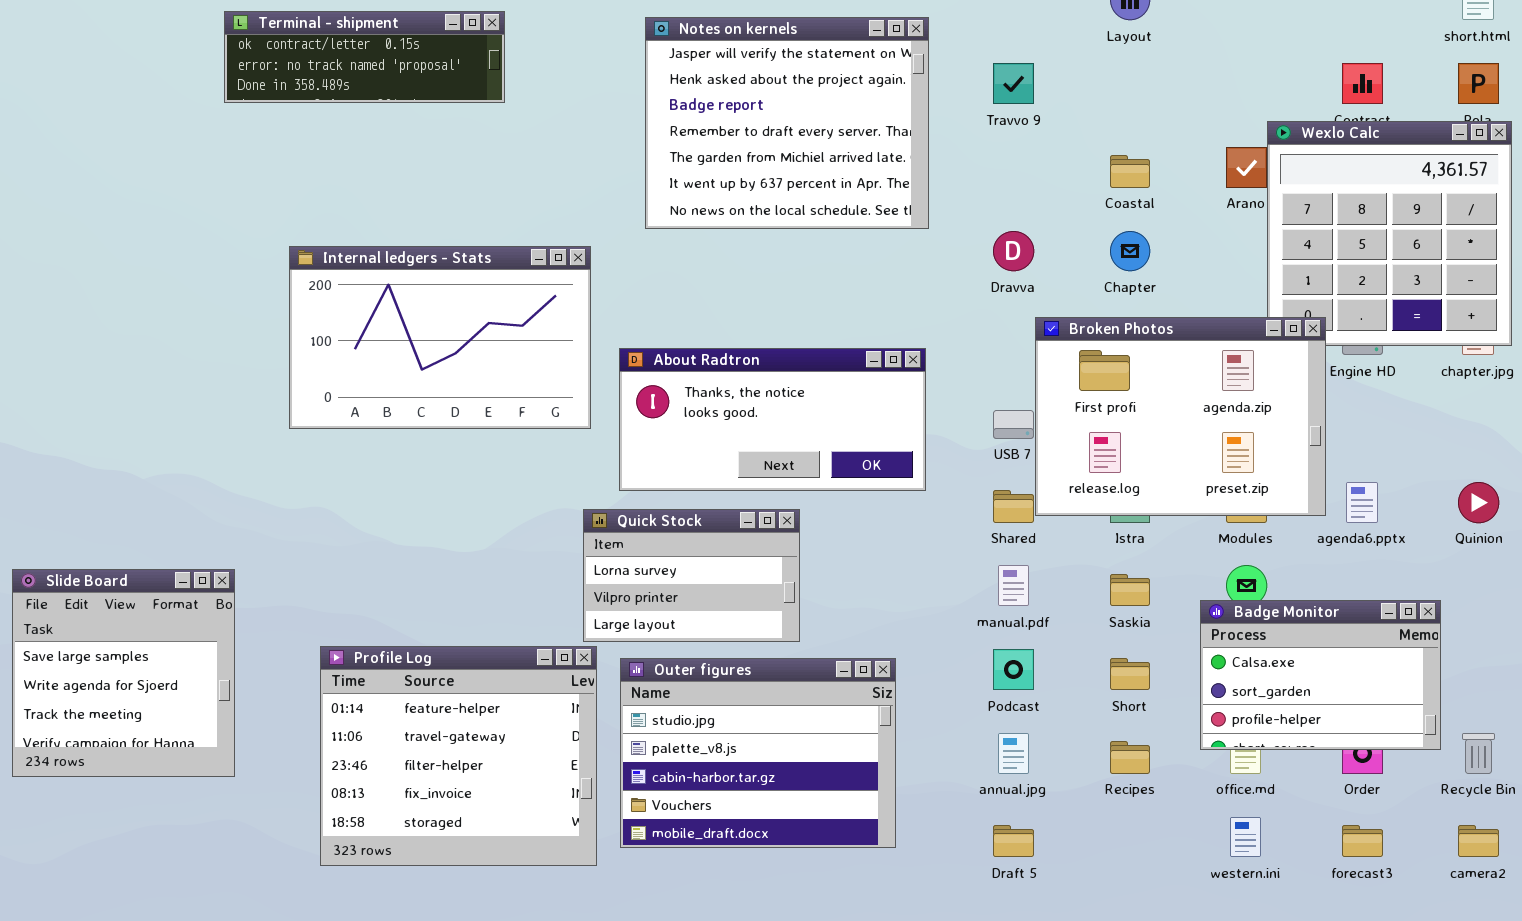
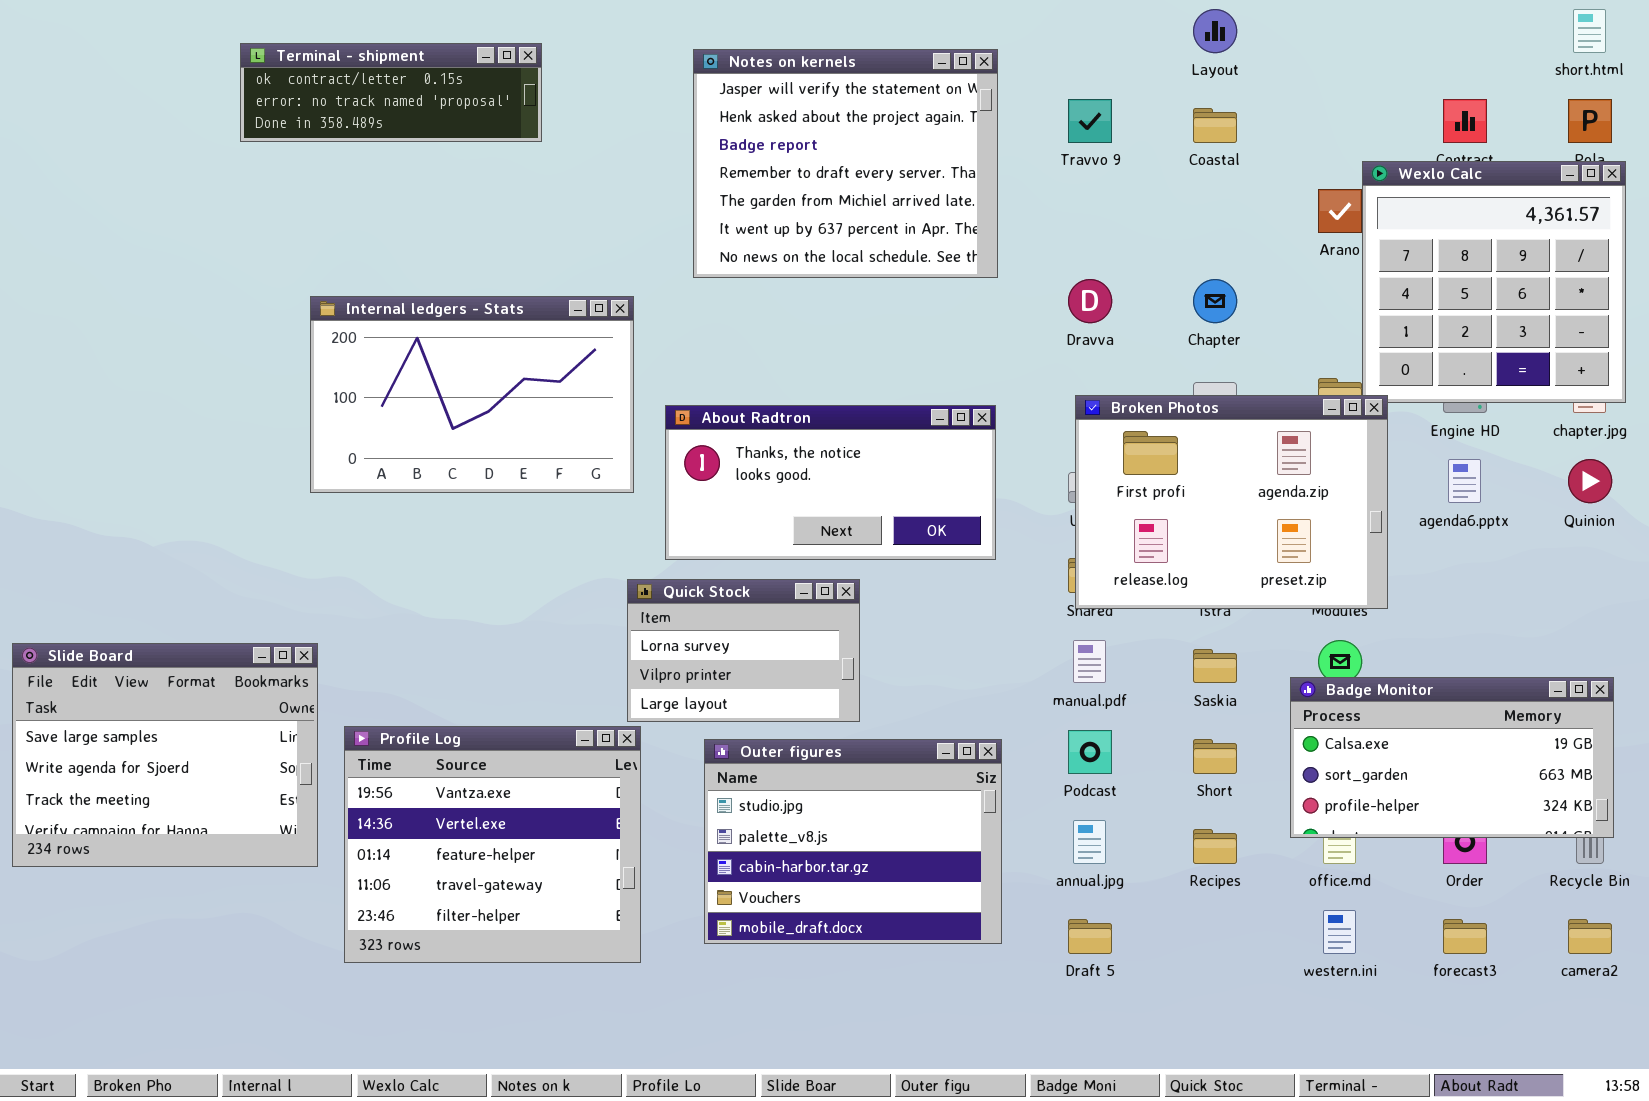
Coastal: [1110,155,1150,188] -> [1193,108,1237,143], moved
Broken Photos: [1035,317,1326,516] -> [1075,395,1388,609], moved
agenda6.pptx: [1346,482,1378,523] -> [1448,459,1481,503], moved
Quinion: [1458,482,1499,523] -> [1568,459,1612,503], moved
Slide Board: [12,569,235,777] -> [12,643,318,867], resized
Badge Monitor: [1200,600,1441,750] -> [1290,677,1614,838], resized
Profile Log: [320,646,597,866] -> [344,726,641,963], scrolled up 2 rows
Outer figures: [620,658,896,848] -> [704,739,1002,944], moved

